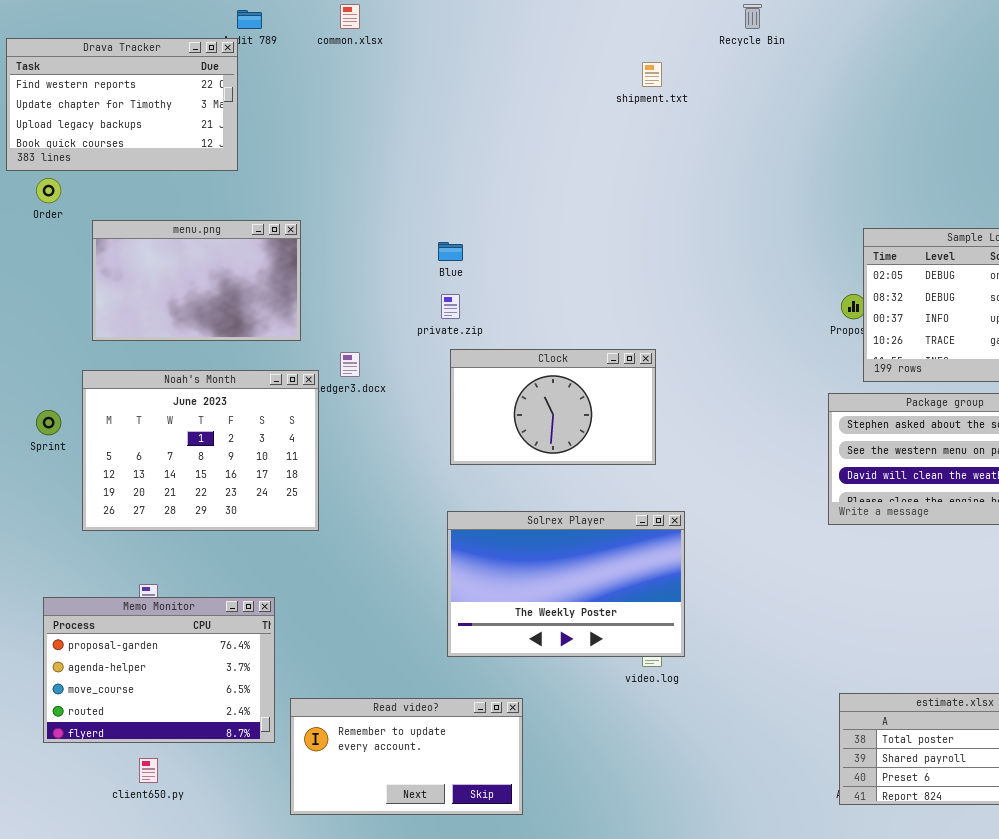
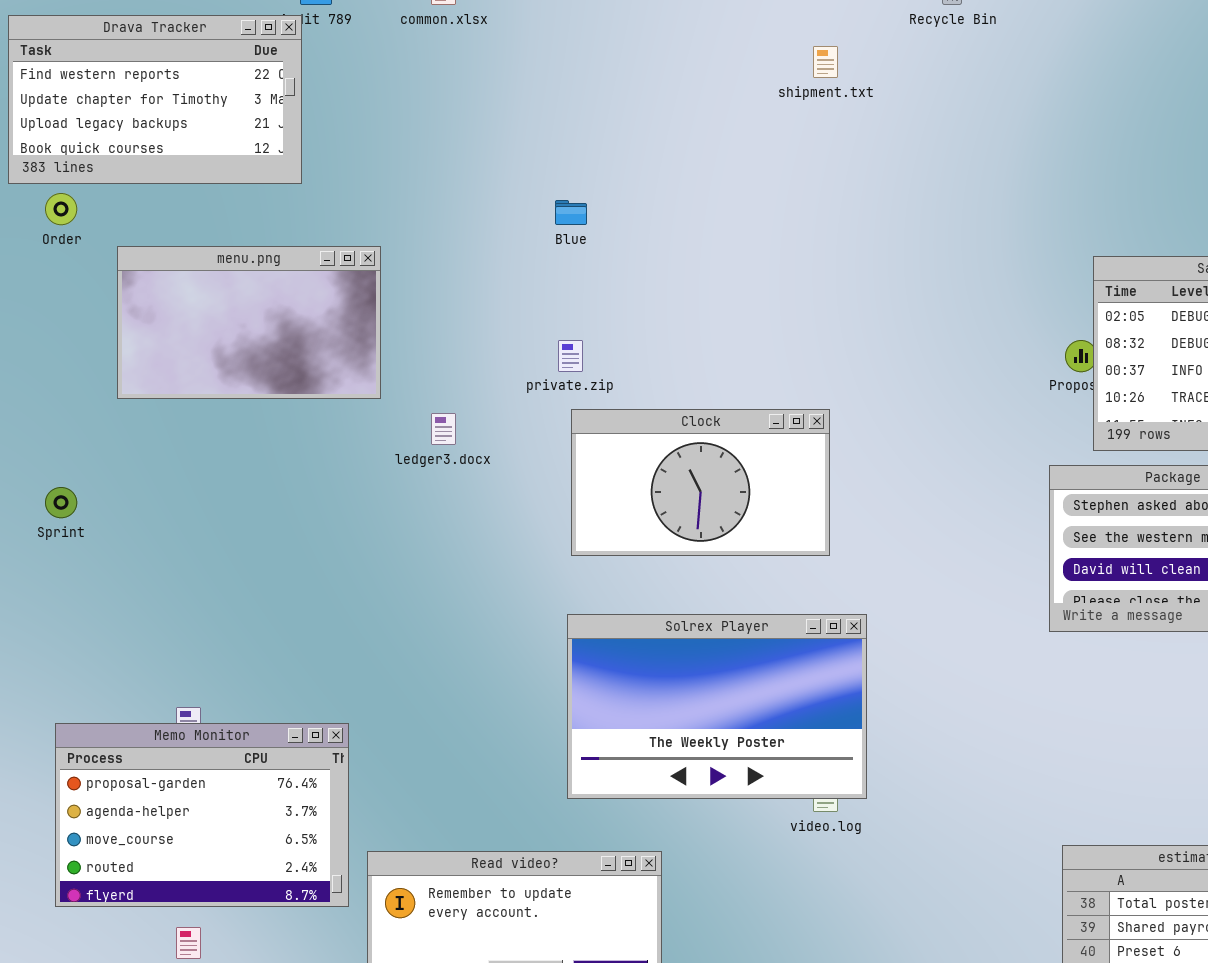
Blue: [438,242,463,261] -> [555,200,587,225], moved
Noah's Month: [82,370,319,531] -> none, closed

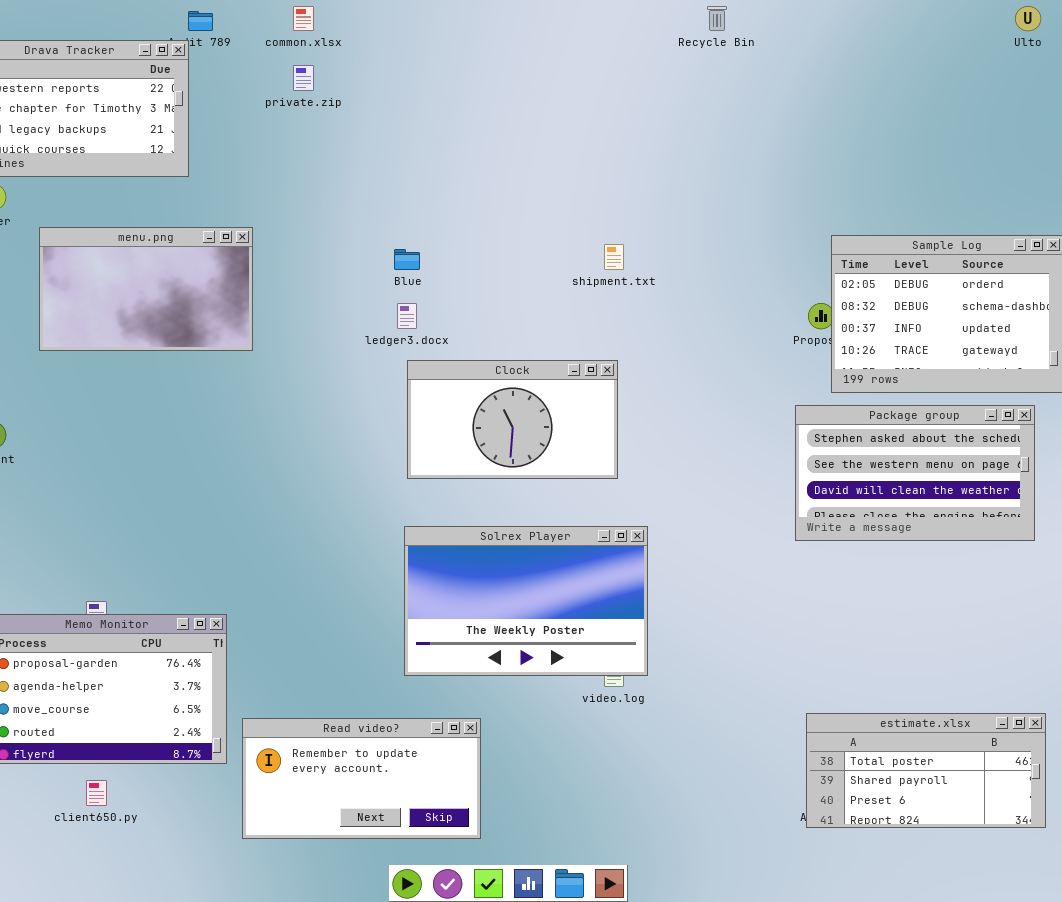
shipment.txt: [813,46,838,78] -> [604,244,624,270], moved
Blue: [555,200,587,225] -> [394,249,420,270], moved
private.zip: [558,340,583,372] -> [293,65,314,91], moved
ledger3.docx: [431,413,456,445] -> [397,303,417,329], moved

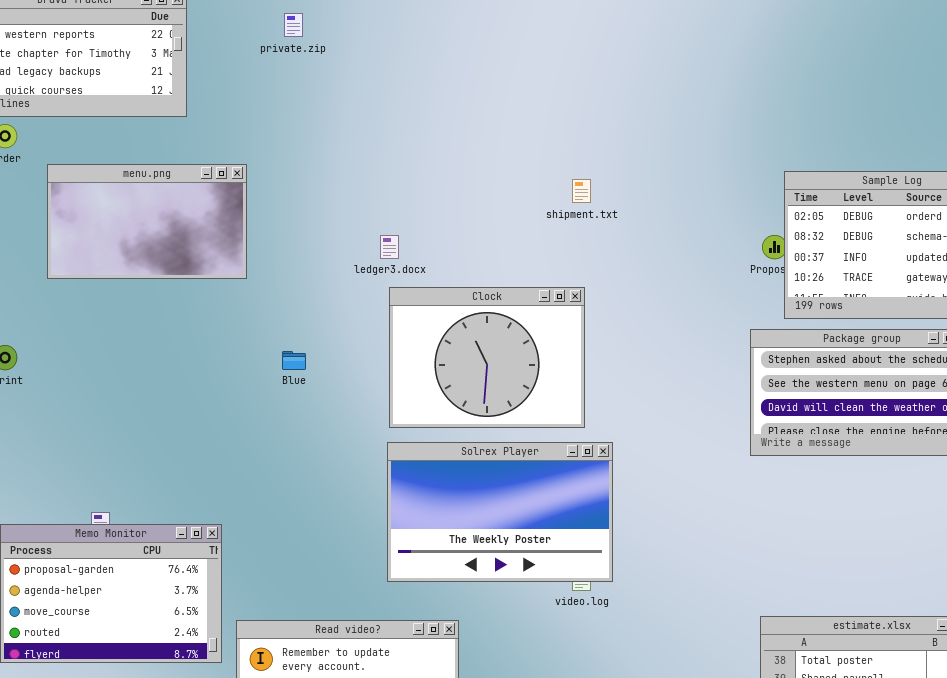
Blue: [394,249,420,270] -> [282,351,306,370], moved
Clock: [407,360,618,479] -> [389,287,585,428], resized

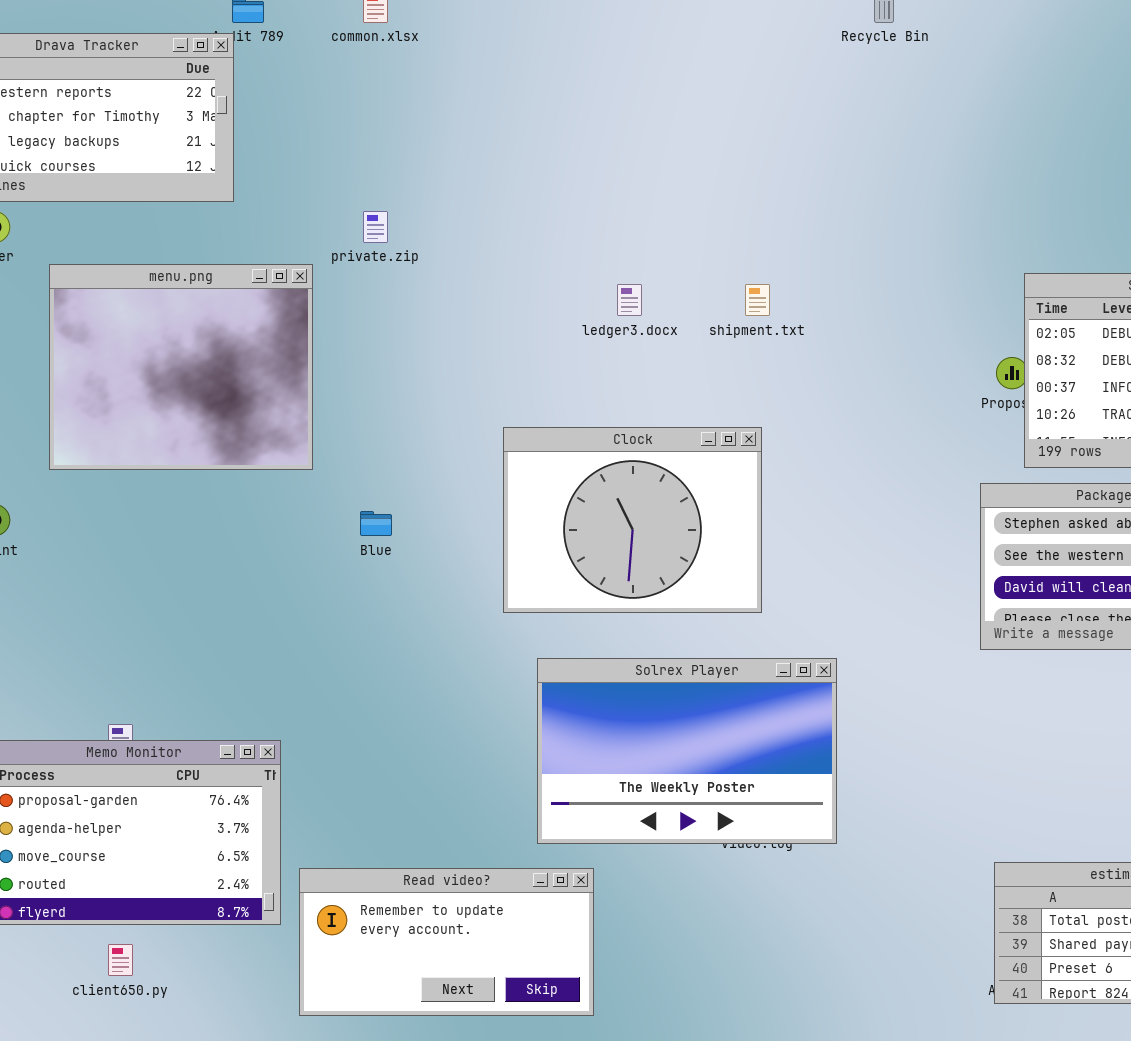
private.zip: [284,13,303,37] -> [363,211,388,243], moved
menu.png: [47,164,247,279] -> [49,264,313,470], resized
ledger3.docx: [380,235,399,259] -> [617,284,642,316], moved
Solrex Player: [387,442,613,582] -> [537,658,837,844], moved

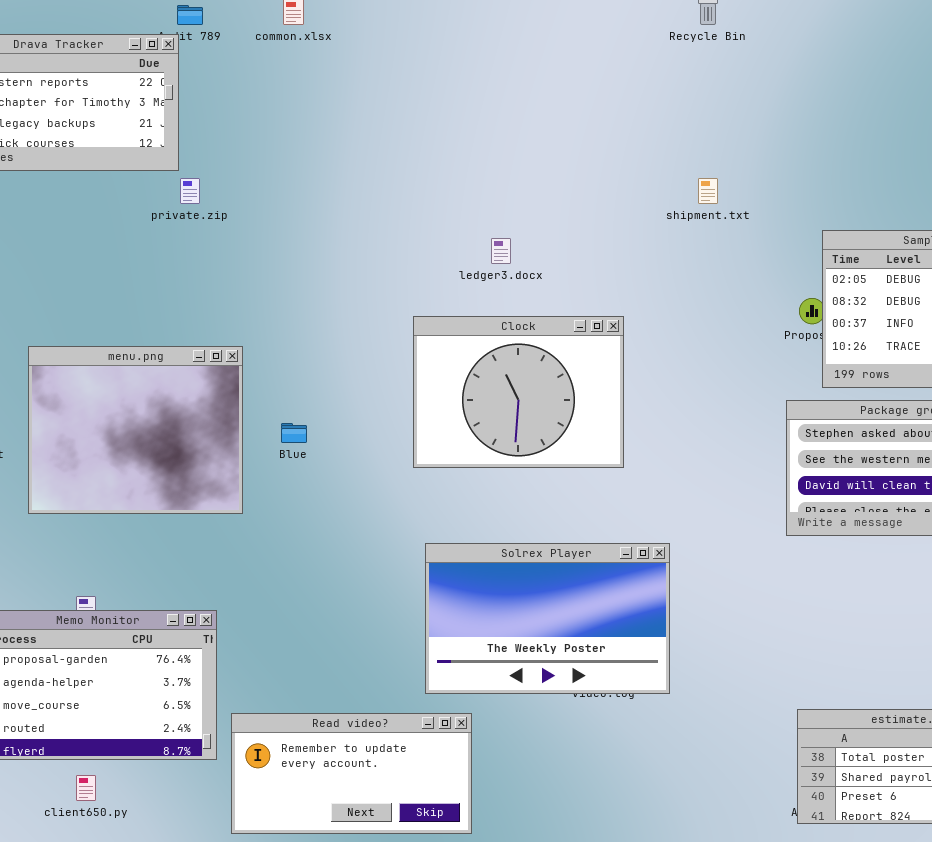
private.zip: [363,211,388,243] -> [180,178,200,204], moved
menu.png: [49,264,313,470] -> [28,346,243,514], moved
shipment.txt: [745,284,770,316] -> [698,178,718,204], moved
Clock: [503,427,762,613] -> [413,316,624,468], moved

